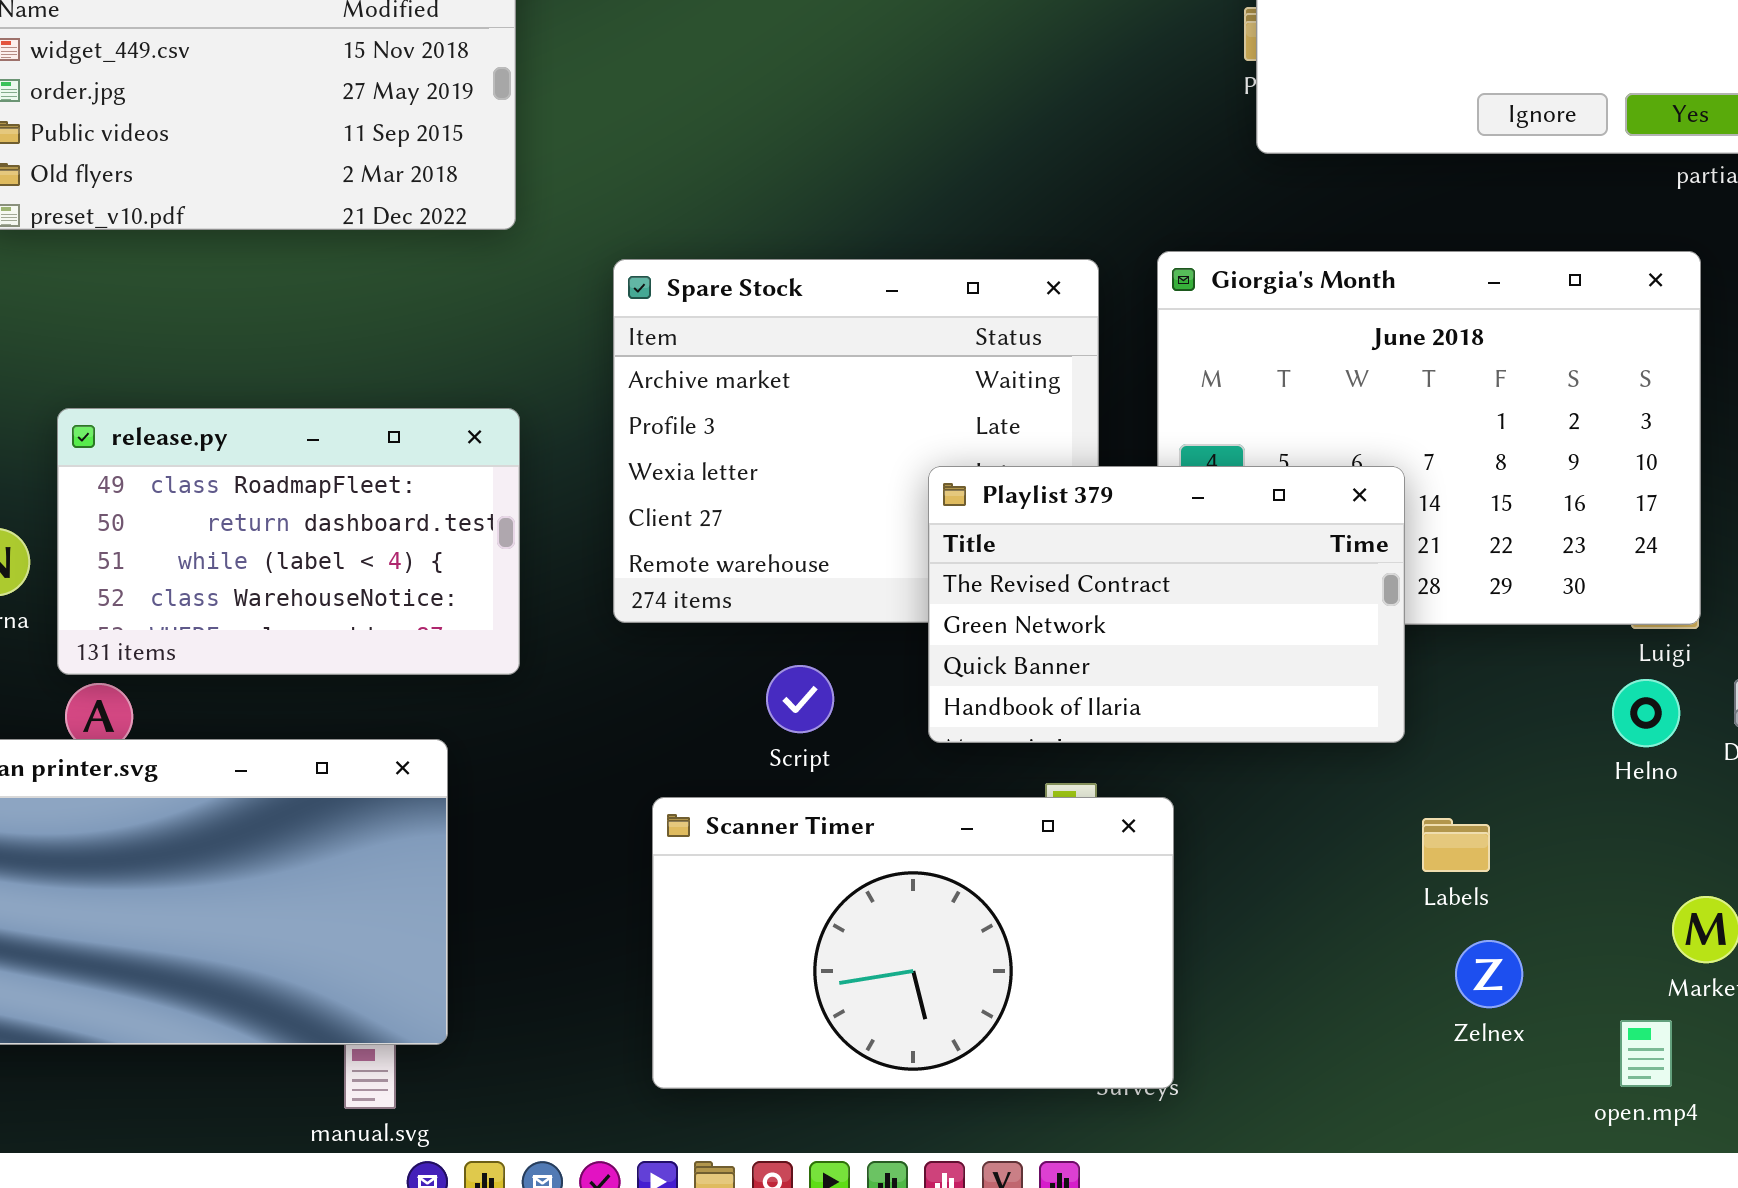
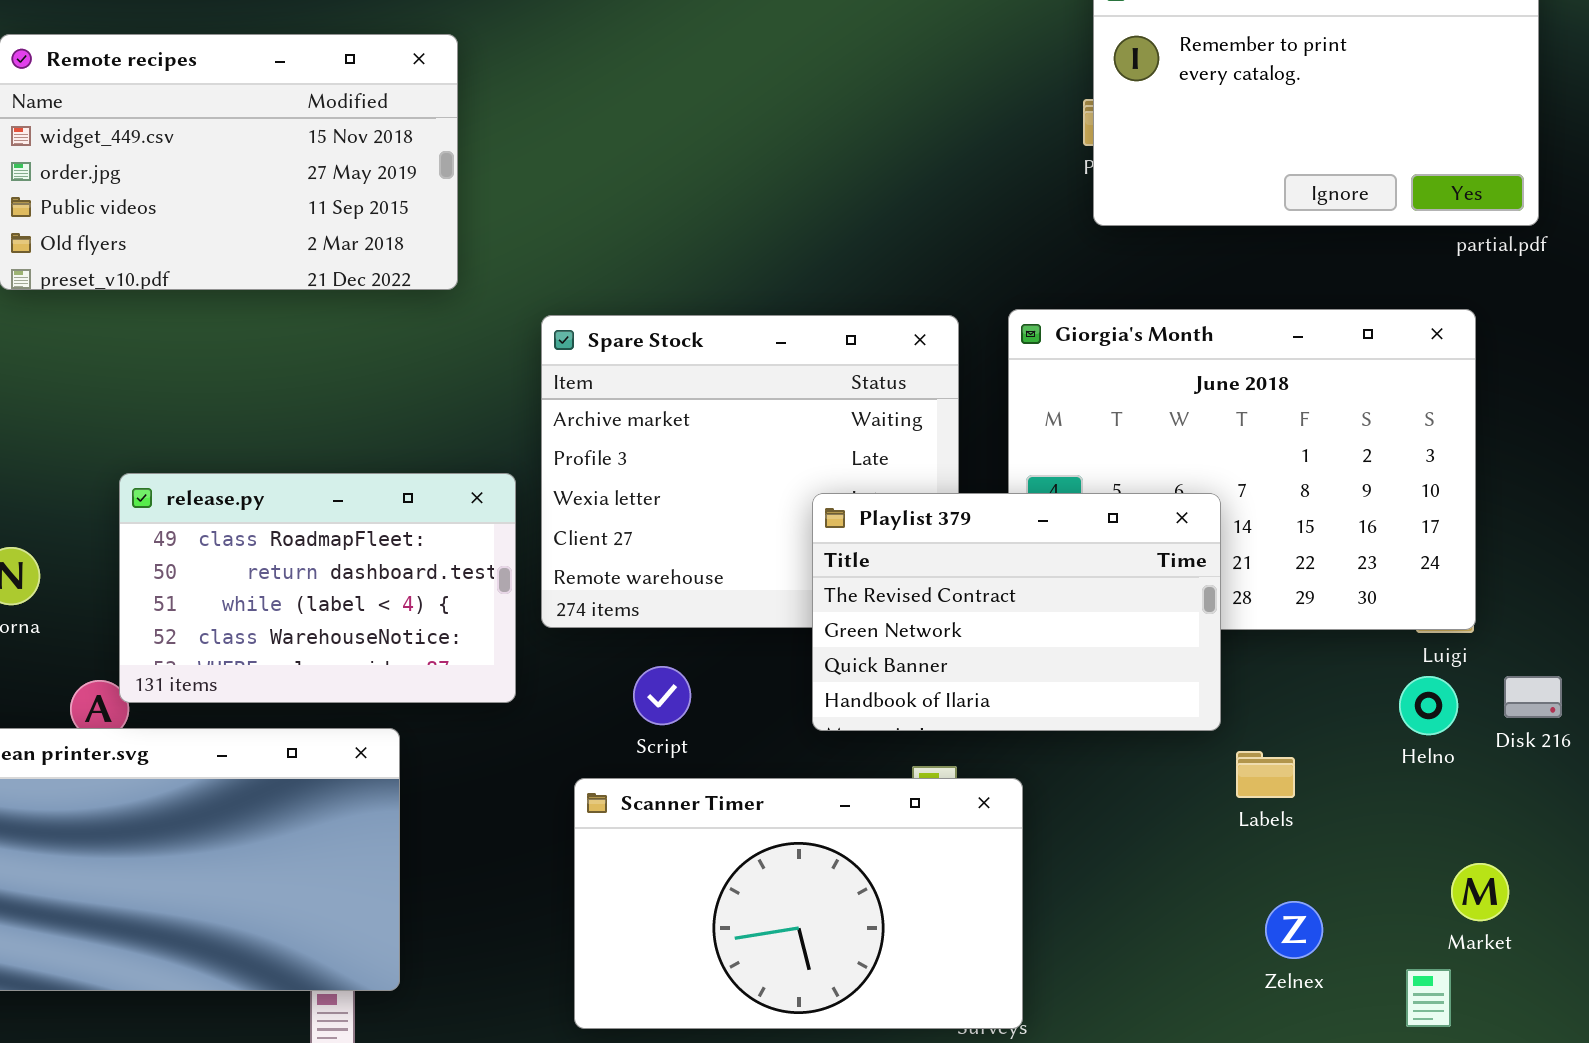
release.py: [57,408,520,675] -> [119,473,516,703], moved
Script: [766,665,834,733] -> [633,666,691,725], moved
Labels: [1422,818,1490,872] -> [1236,751,1295,798], moved

